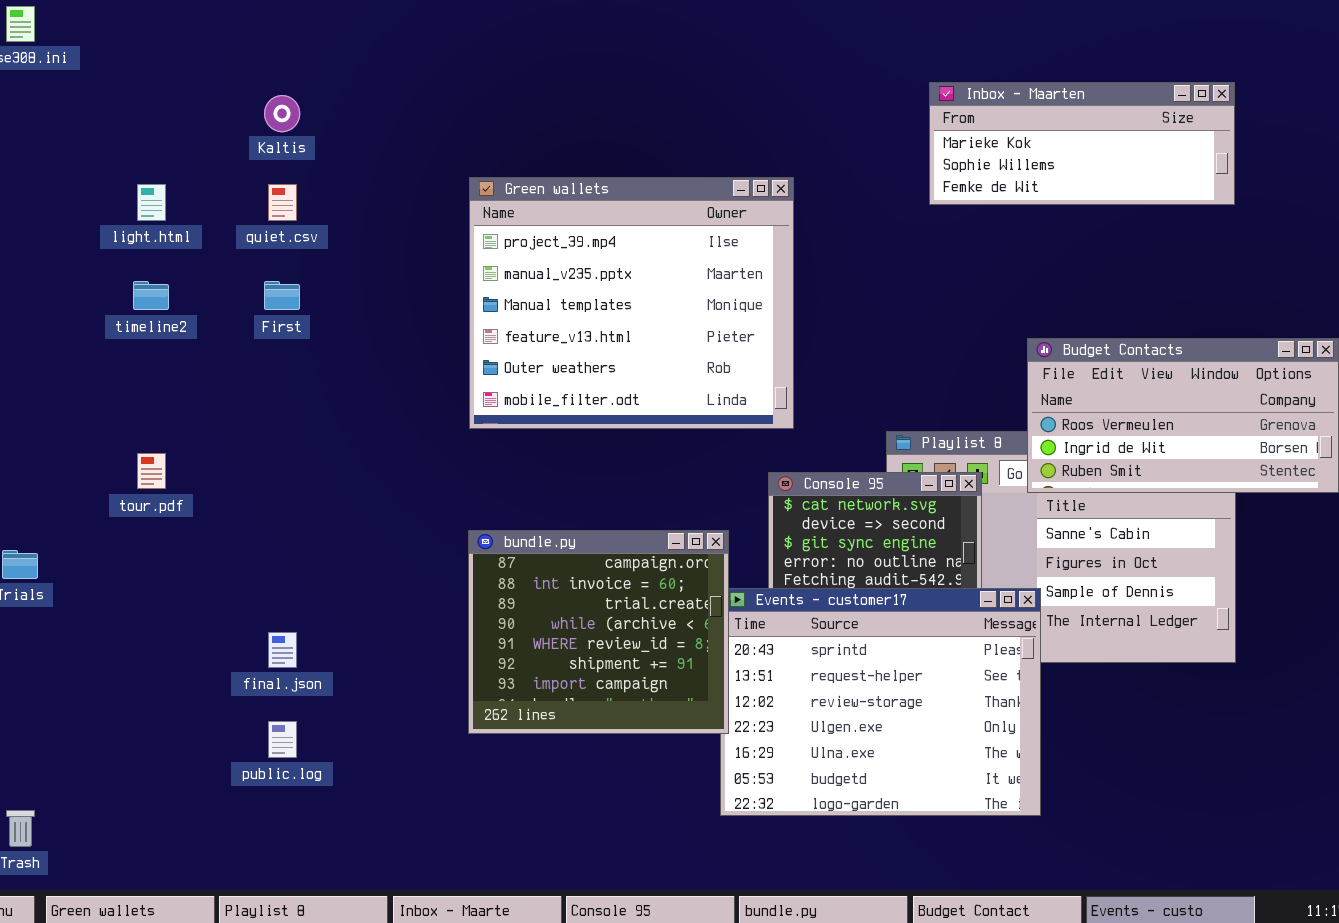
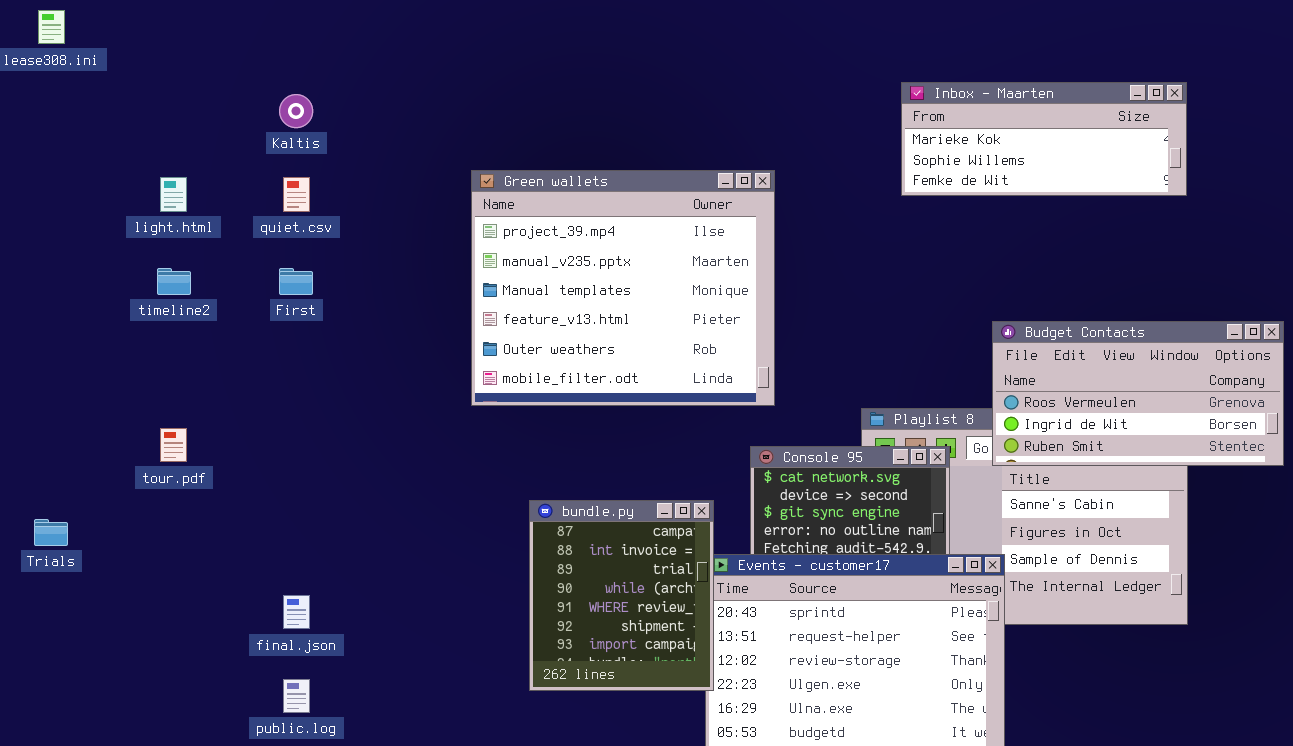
bundle.py: [468,530,729,734] -> [529,500,714,691], resized

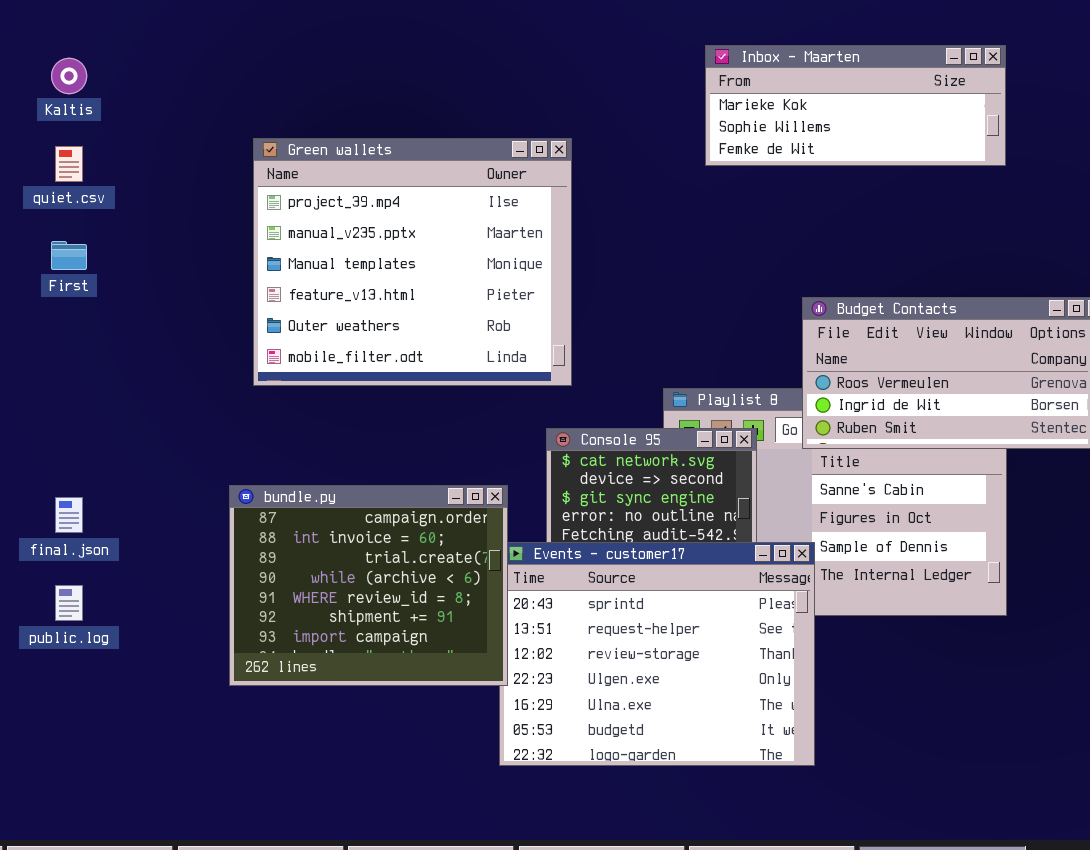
bundle.py: [529,500,714,691] -> [229,485,508,686], resized
final.json: [283,595,310,629] -> [55,497,83,533], moved
public.log: [283,679,310,713] -> [55,585,83,621], moved

